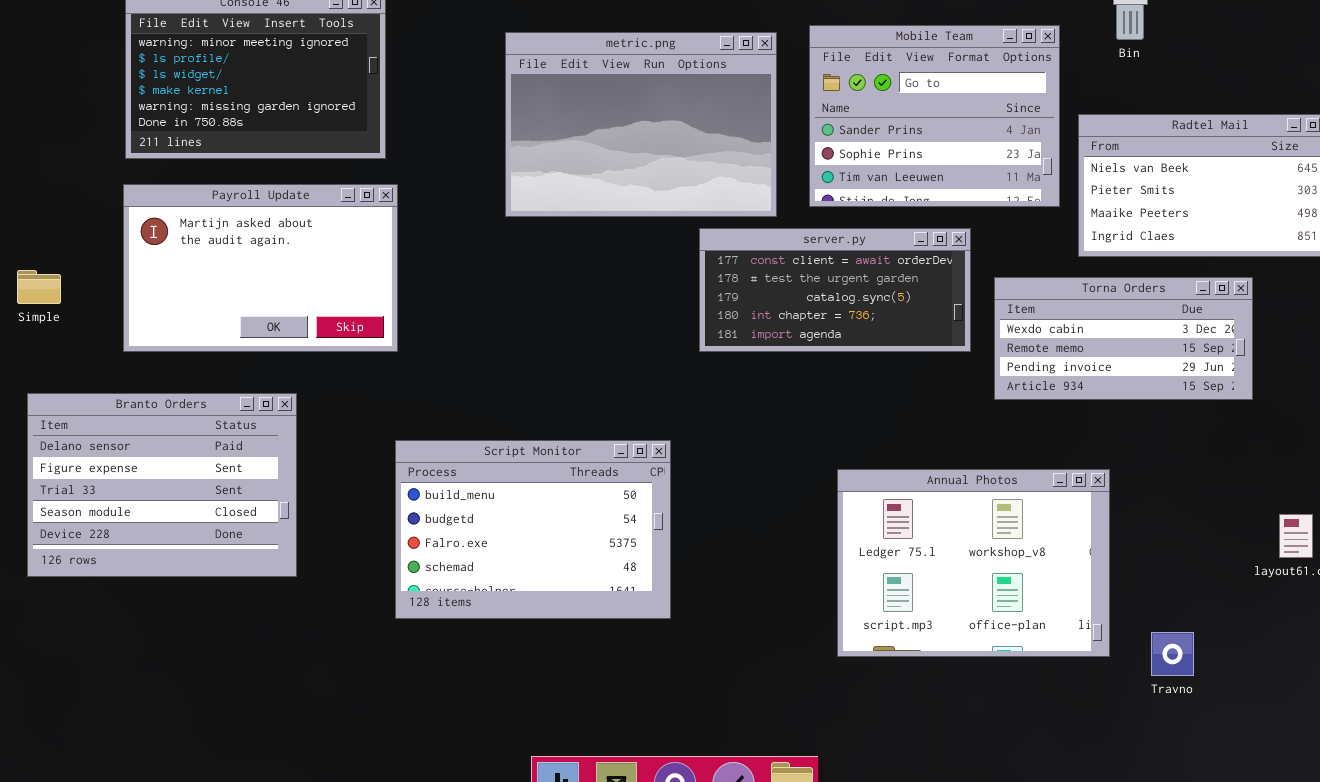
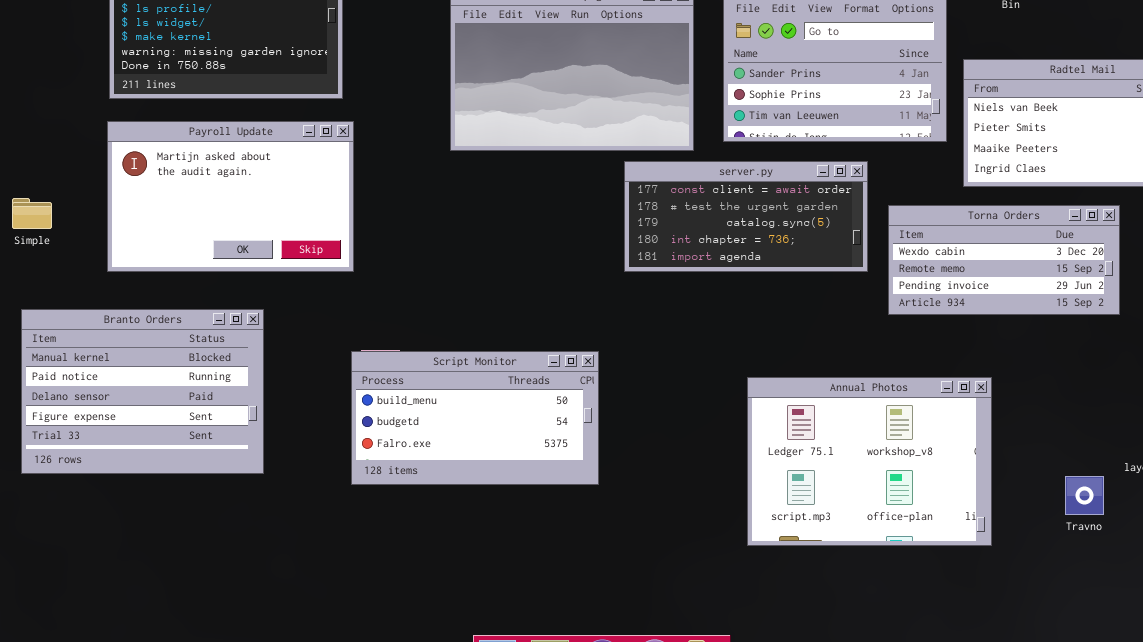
Branto Orders: [27,393,297,577] -> [21,309,264,474], scrolled up 2 rows
Script Monitor: [395,440,671,619] -> [351,351,599,485], resized
Travno: [1151,632,1194,676] -> [1065,476,1104,515], moved

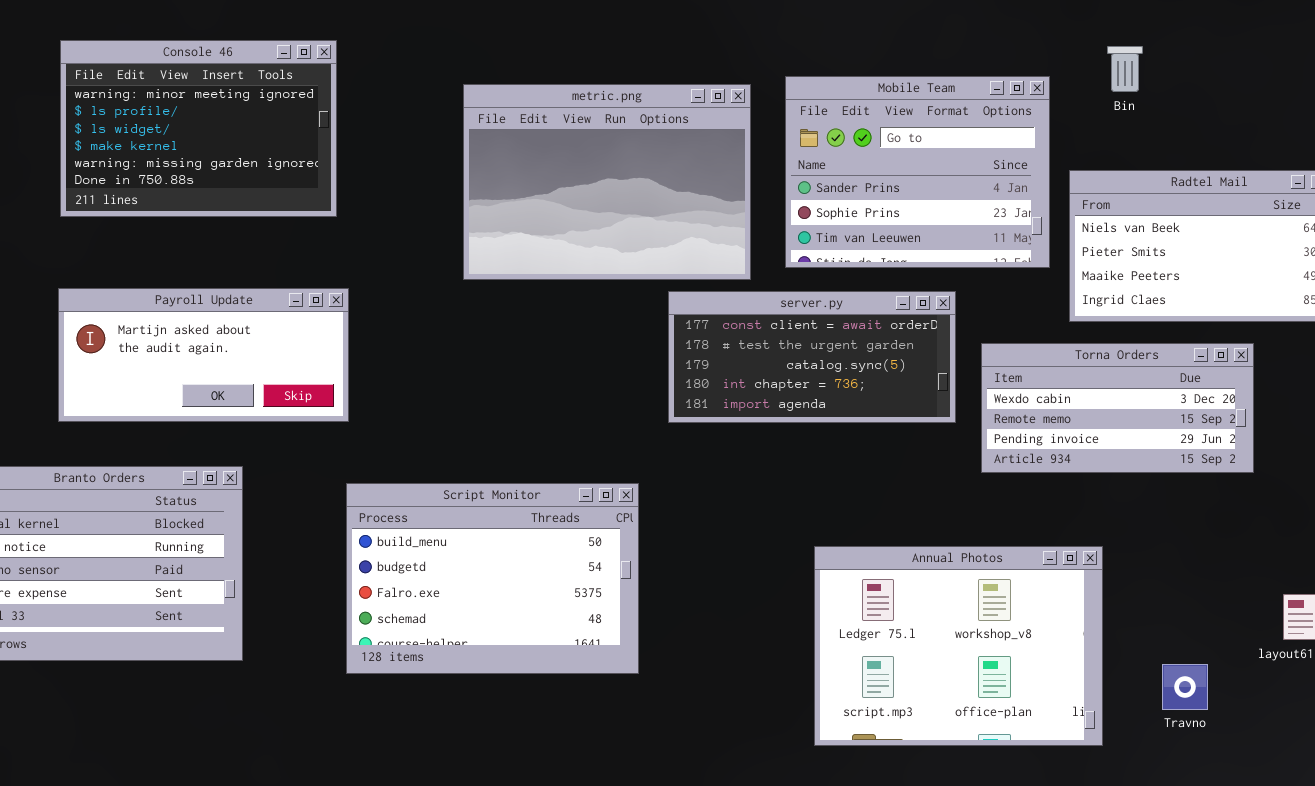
Payroll Update: [107,121,354,272] -> [58,288,349,422], resized
Script Monitor: [351,351,599,485] -> [346,483,639,674], resized
Travno: [1065,476,1104,515] -> [1162,664,1208,710], moved

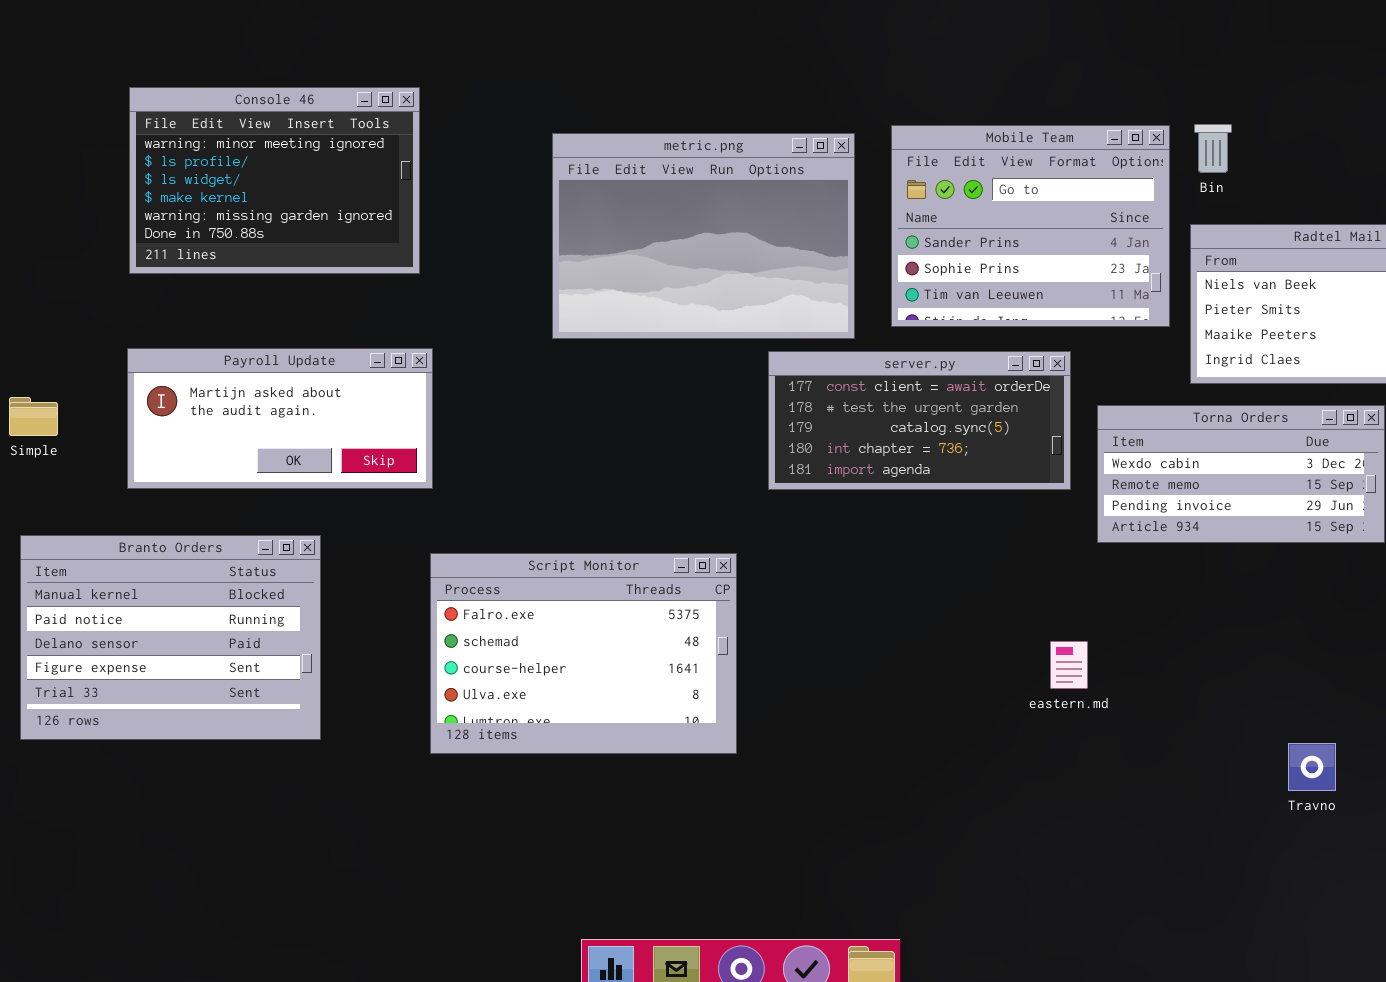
Bin: [1107,46,1143,92] -> [1194,124,1232,173], moved
Script Monitor: [346,483,639,674] -> [430,553,737,754], scrolled down 2 rows
Annual Photos: [814,546,1103,746] -> none, closed

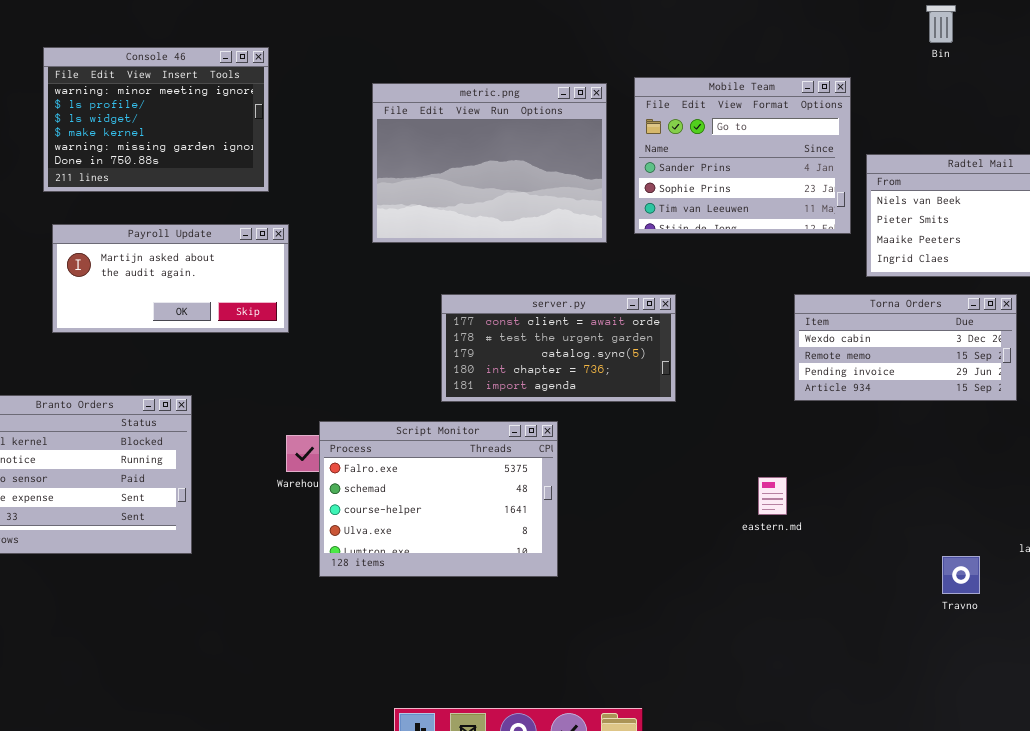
Bin: [1194,124,1232,173] -> [926,5,956,43], moved
Payroll Update: [127,348,433,489] -> [52,224,289,333], moved
server.py: [768,351,1071,490] -> [441,294,676,402], moved
Script Monitor: [430,553,737,754] -> [319,421,558,577], moved

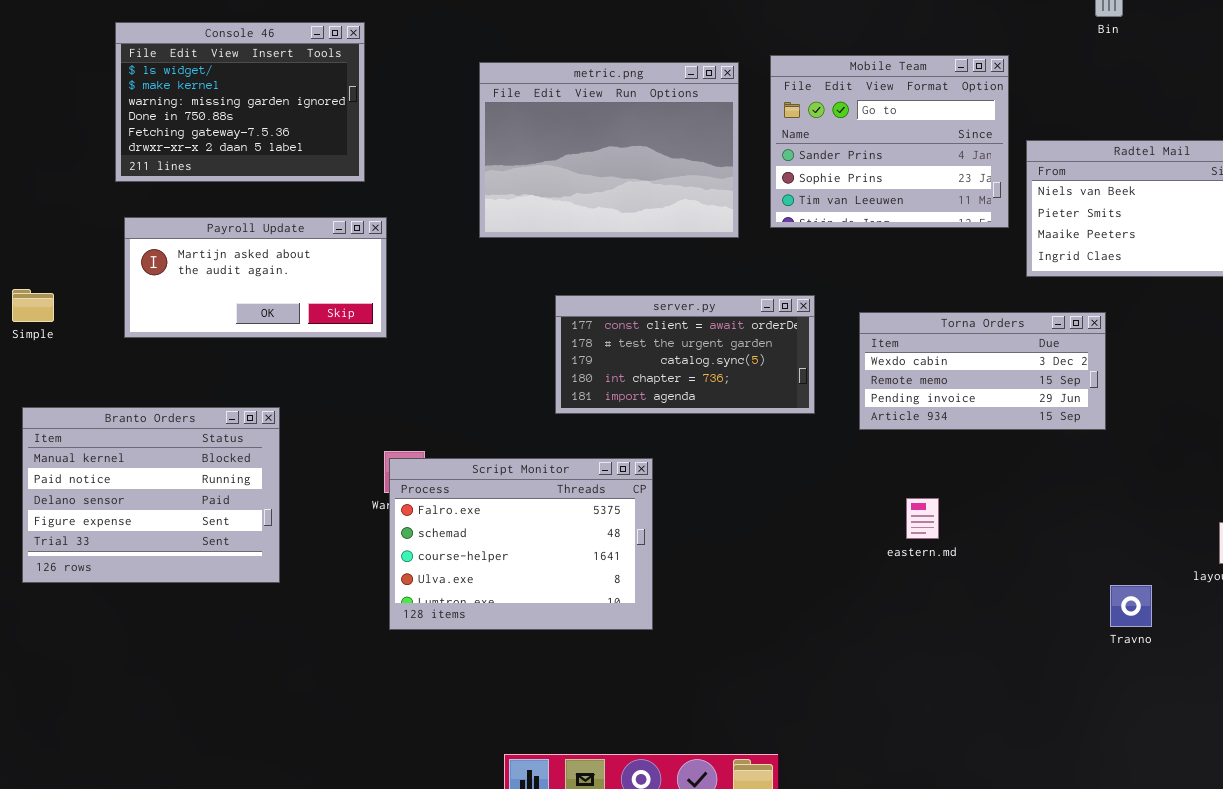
Console 46: [43,47,269,192] -> [115,22,365,182], scrolled down 2 rows
Torna Orders: [794,294,1017,401] -> [859,312,1106,430], moved
Script Monitor: [319,421,558,577] -> [389,458,653,630], moved

